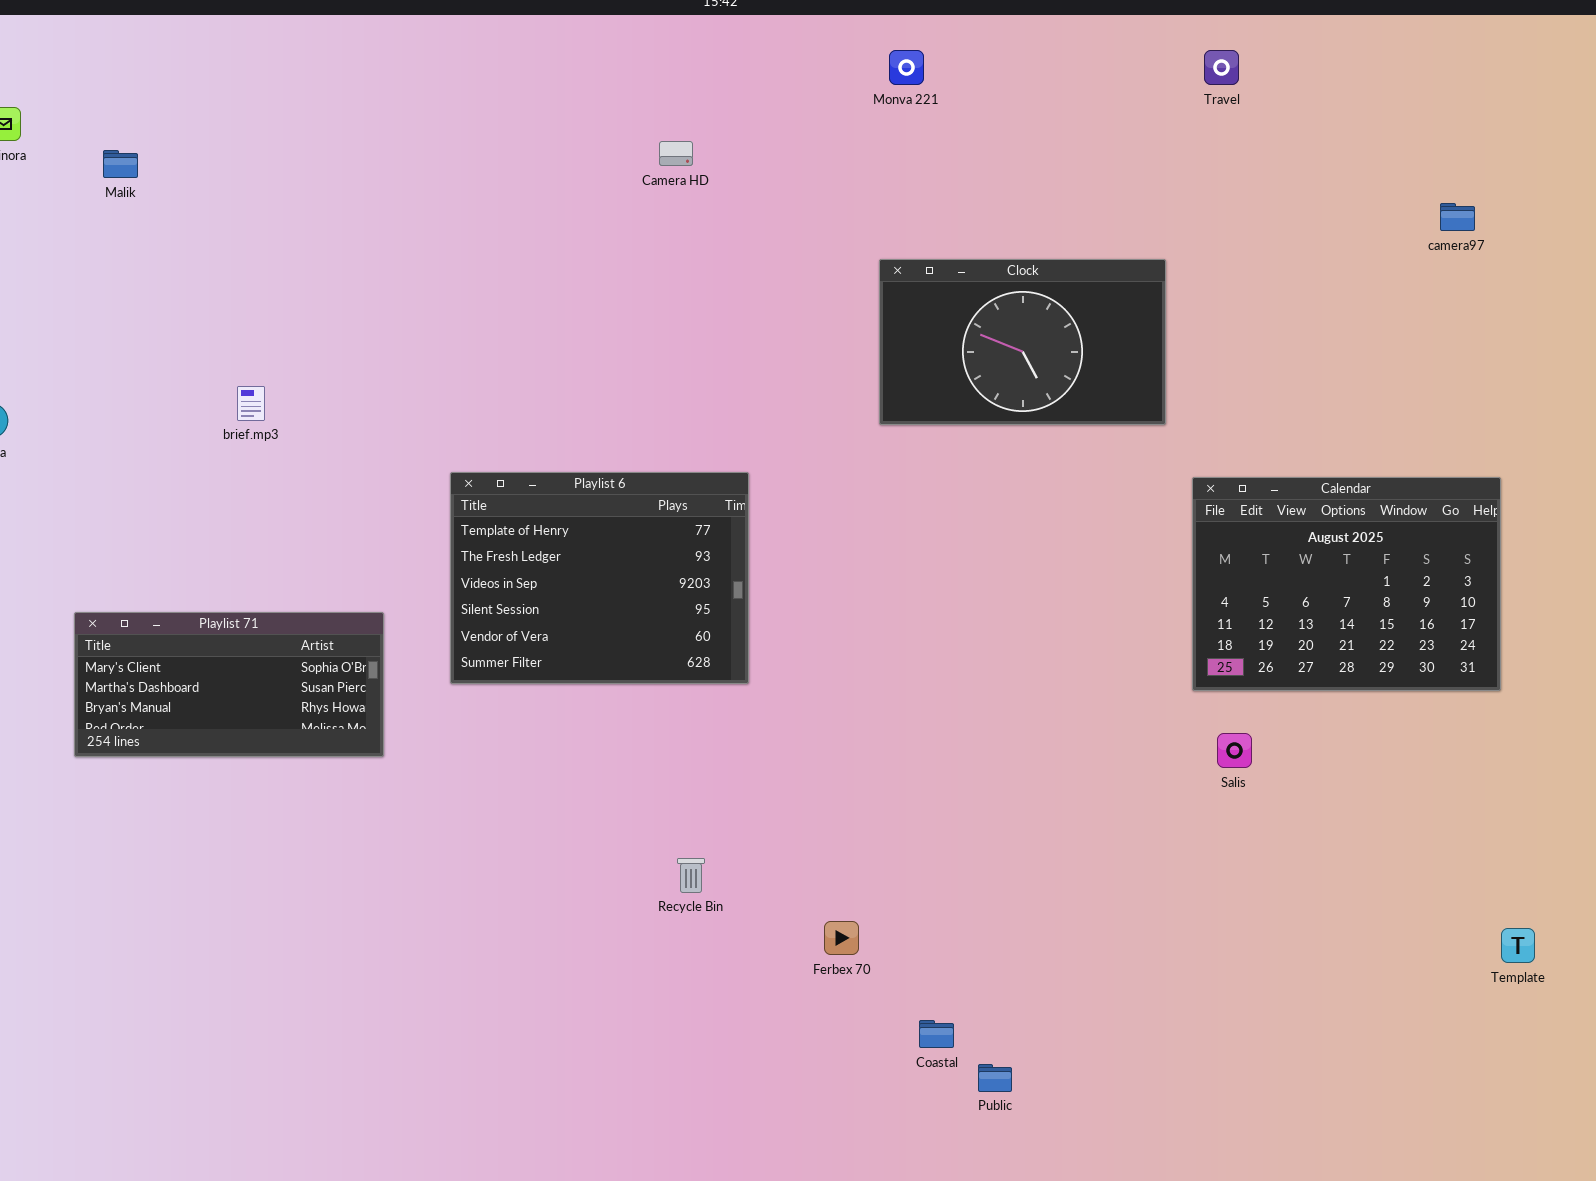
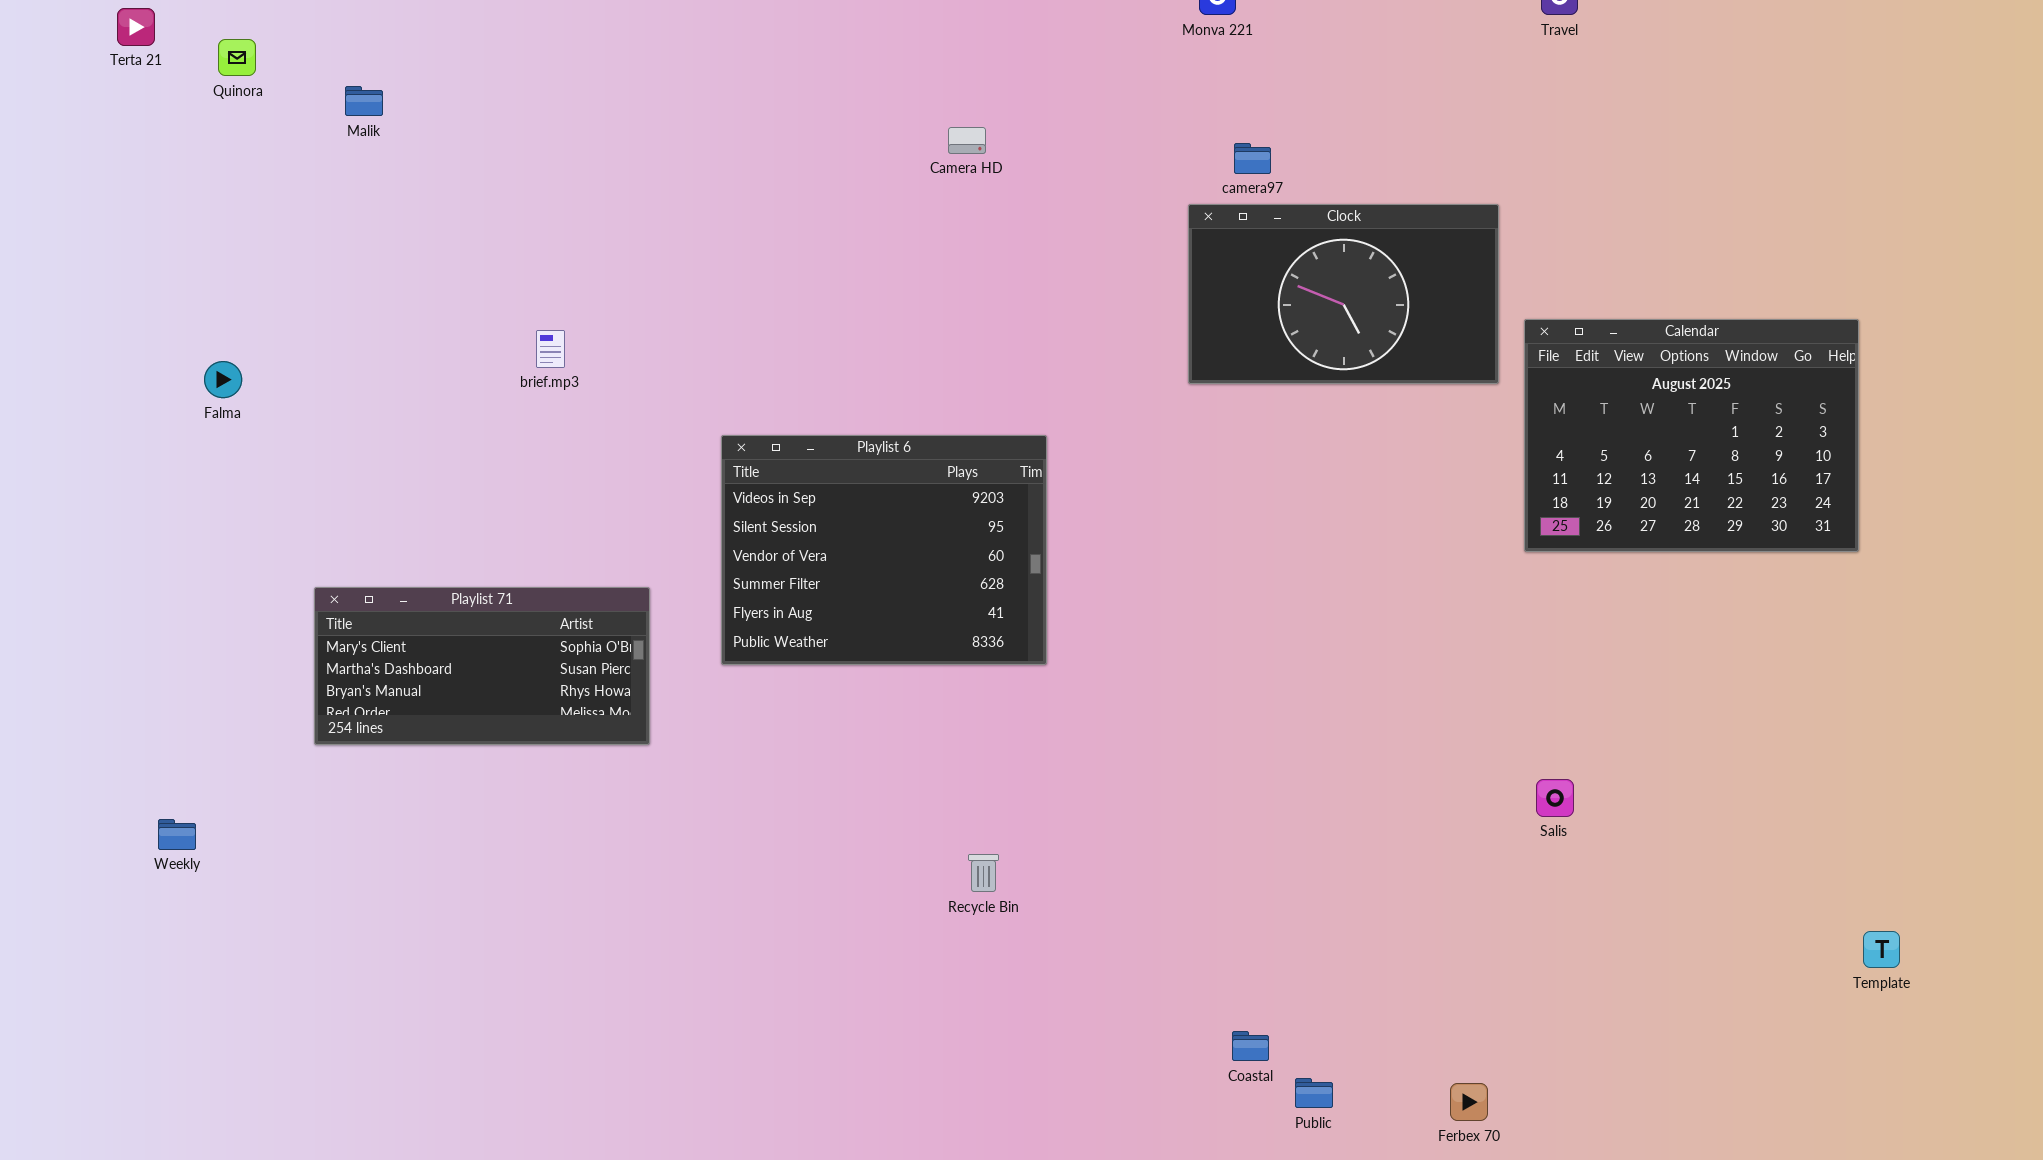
Camera HD: [659,141,693,166] -> [948,127,986,154], moved
camera97: [1440,203,1475,231] -> [1234,143,1271,174], moved
brief.mp3: [237,386,265,421] -> [536,330,565,368], moved
Playlist 6: [450,472,749,684] -> [721,435,1047,665], scrolled down 2 rows
Calendar: [1192,477,1501,691] -> [1524,319,1859,552], moved
Salis: [1217,733,1252,768] -> [1536,779,1574,817], moved
Ferbex 70: [824,921,859,955] -> [1450,1083,1488,1121], moved

